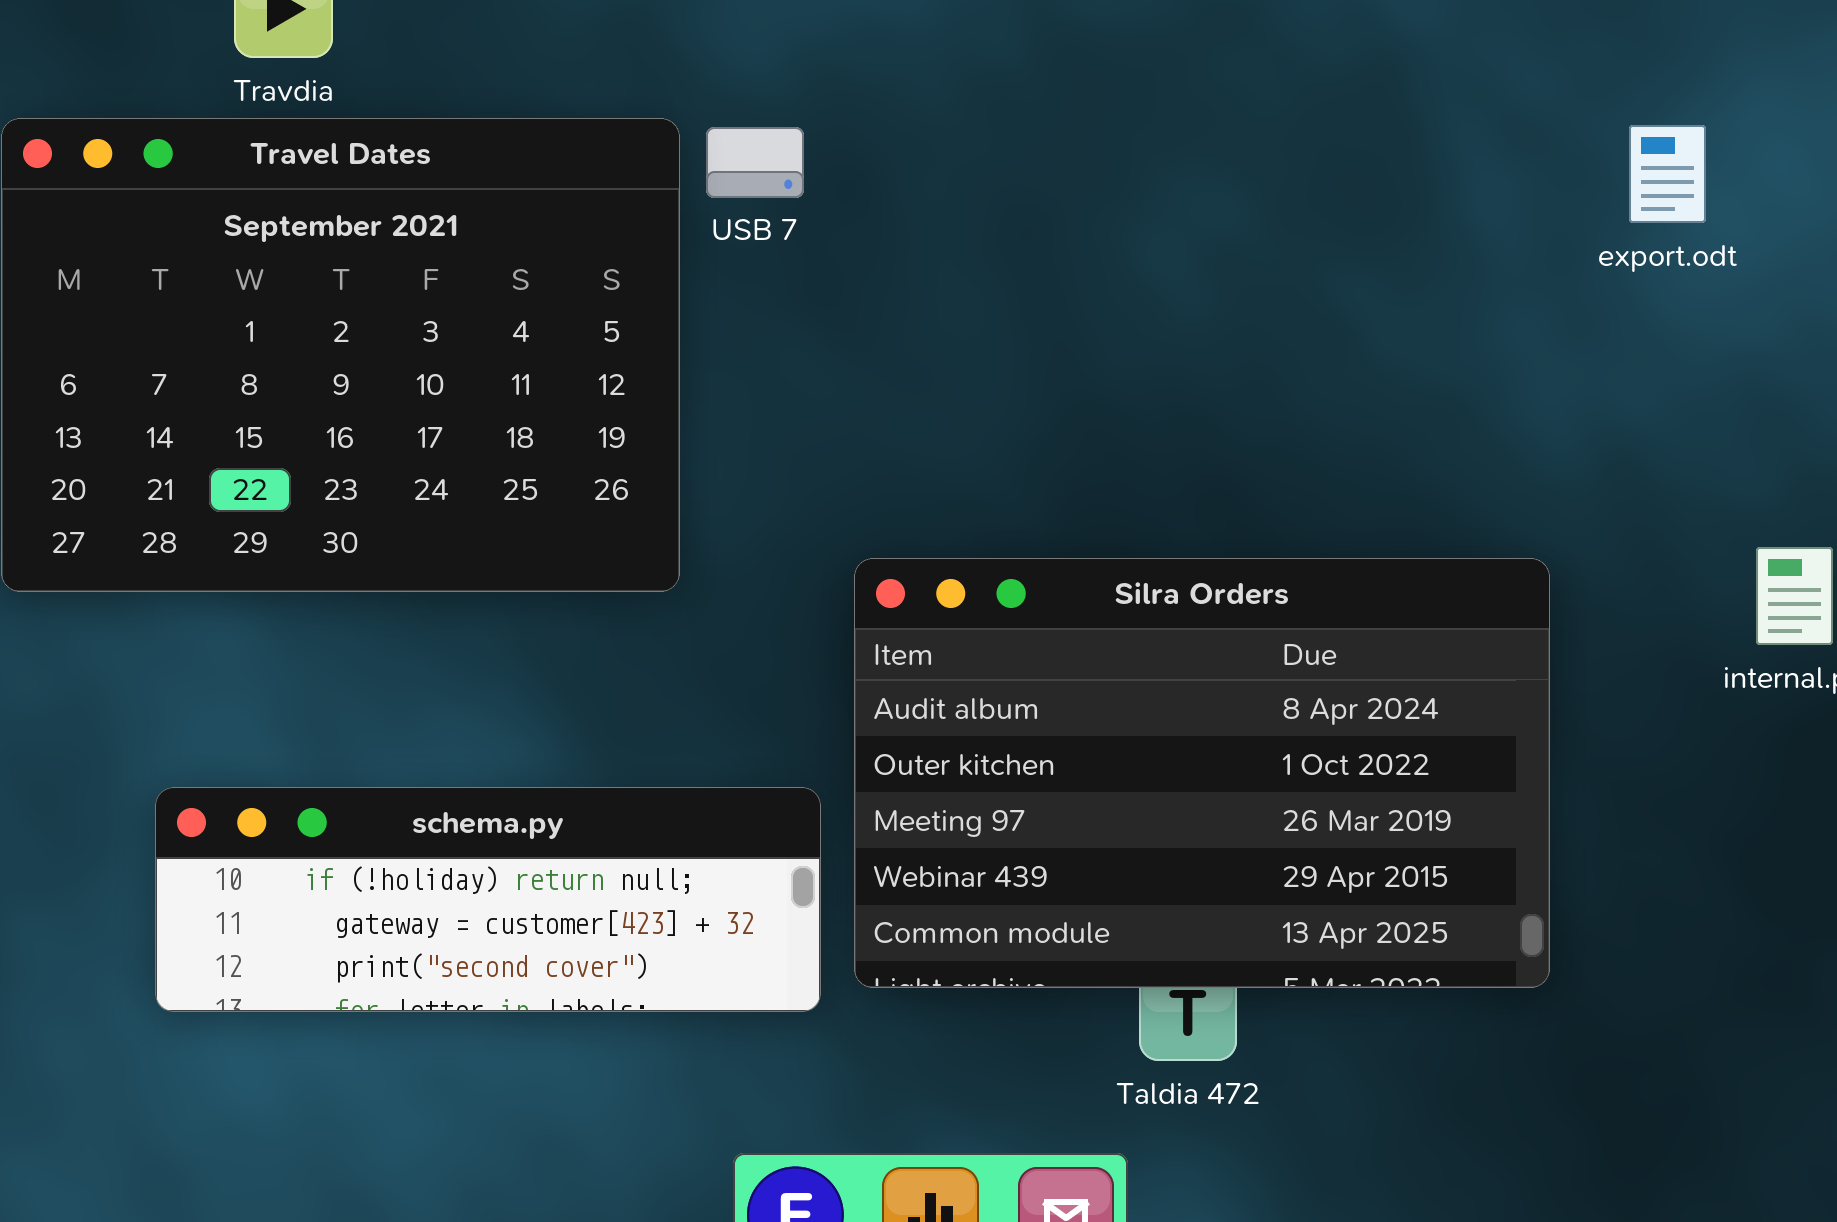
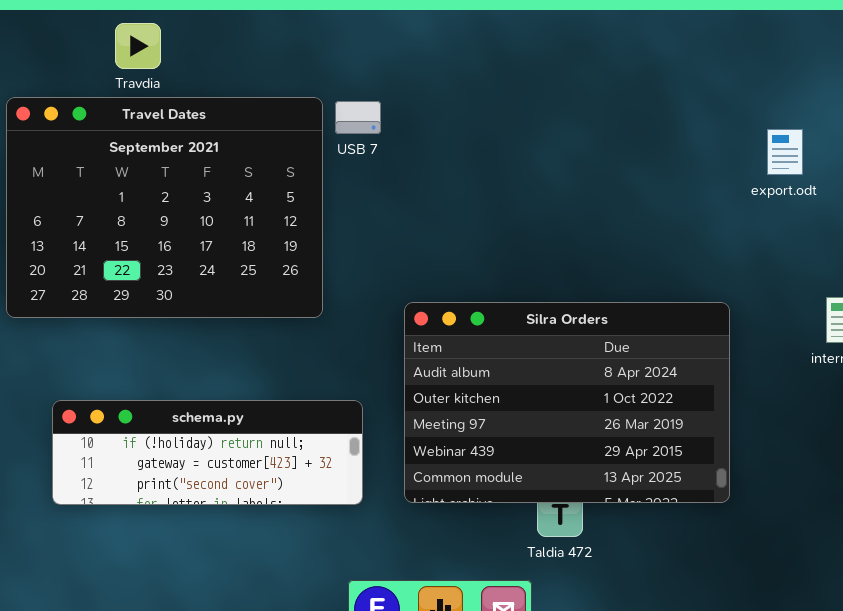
export.odt: [1629,125,1706,223] -> [767,129,803,175], moved
schema.py: [155,787,821,1012] -> [52,400,363,505], moved

